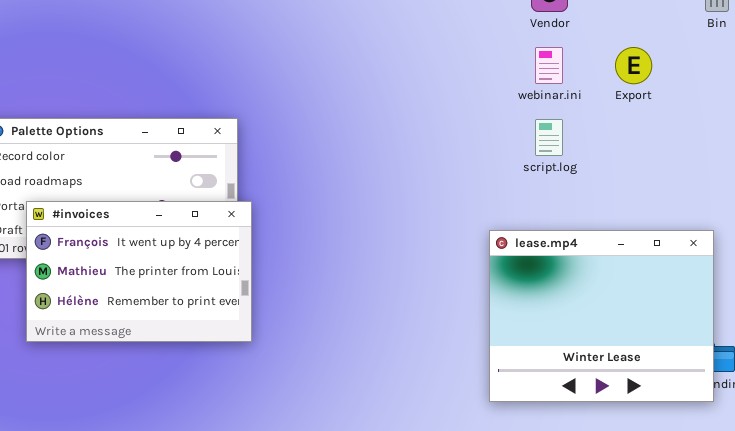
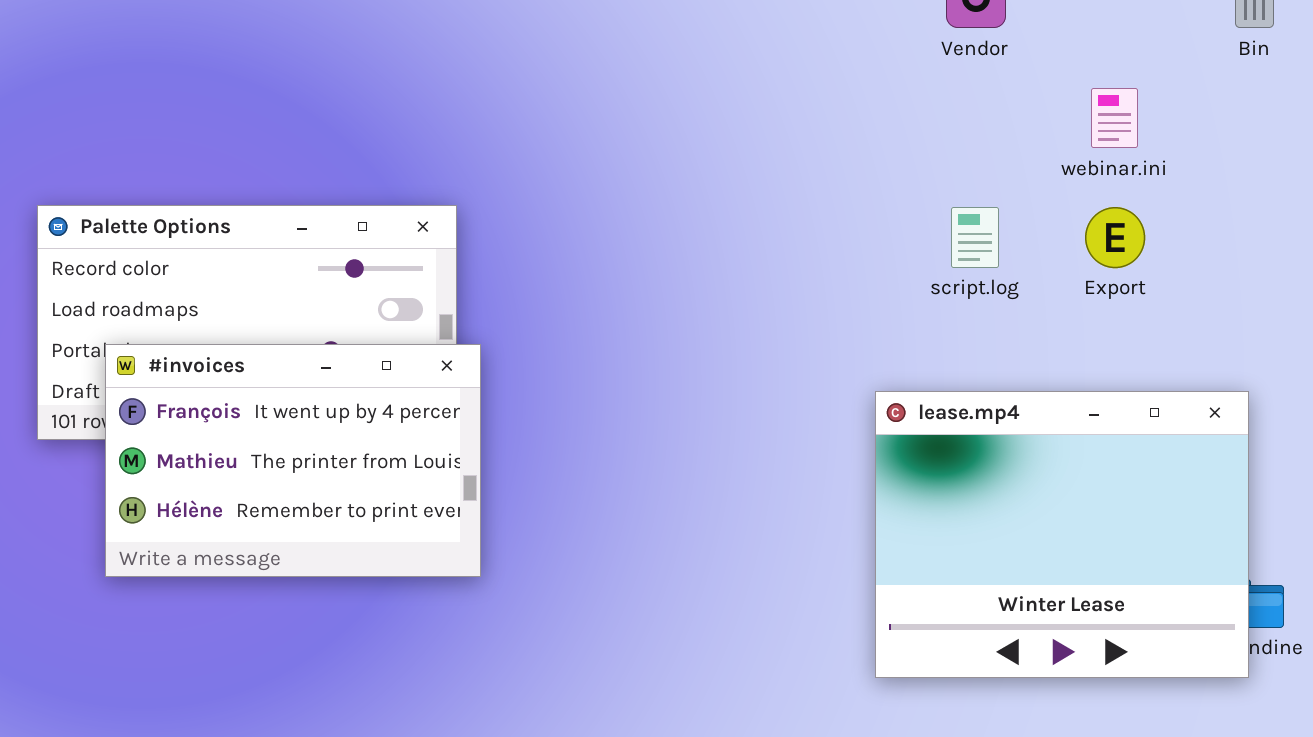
webinar.ini: [535,47,563,84] -> [1091,88,1138,148], moved
Export: [615,47,652,84] -> [1085,207,1145,268], moved

